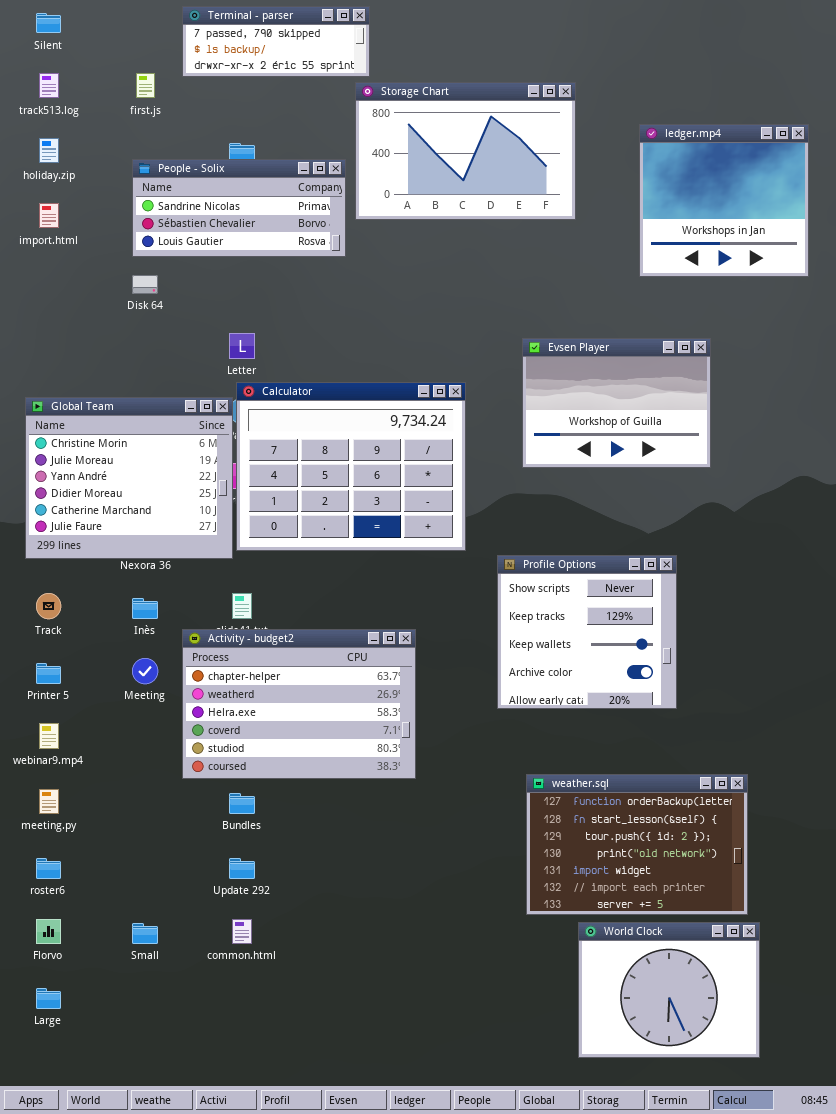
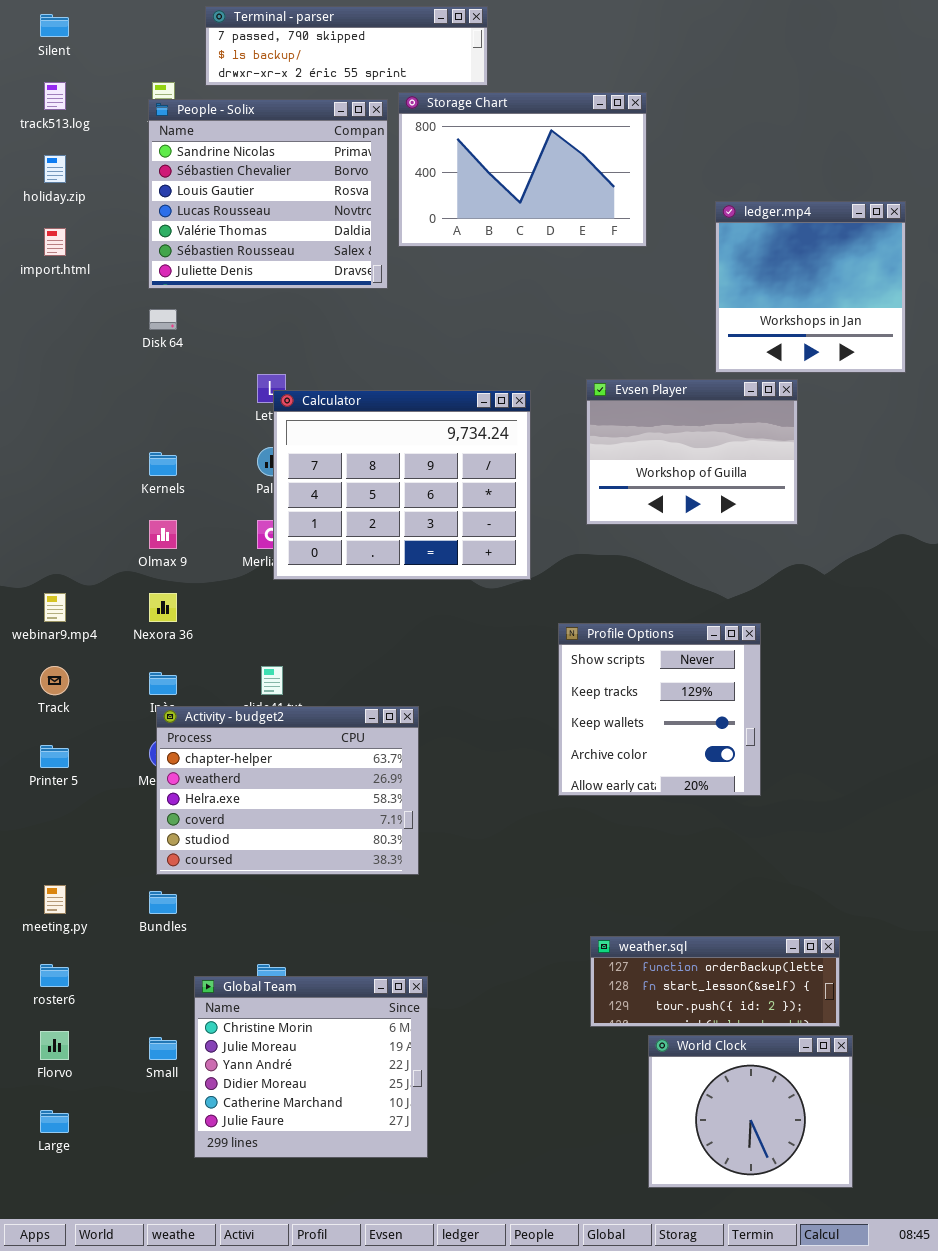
Terminal - parser: [182,6,370,77] -> [205,6,488,86], resized
ledger.mp4: [639,124,809,277] -> [715,201,906,373], moved
People - Solix: [132,159,346,257] -> [148,99,388,289], resized
Calculator: [236,382,466,551] -> [273,390,531,580], moved
Global Team: [25,397,233,559] -> [194,976,428,1158], moved
Activity - budget2: [182,629,416,779] -> [156,706,419,875], moved
webinar9.mp4: [39,723,59,749] -> [44,593,66,622], moved
weather.sql: [526,774,748,915] -> [590,936,840,1027], resized
Bundles: [229,793,255,814] -> [149,891,177,914], moved

